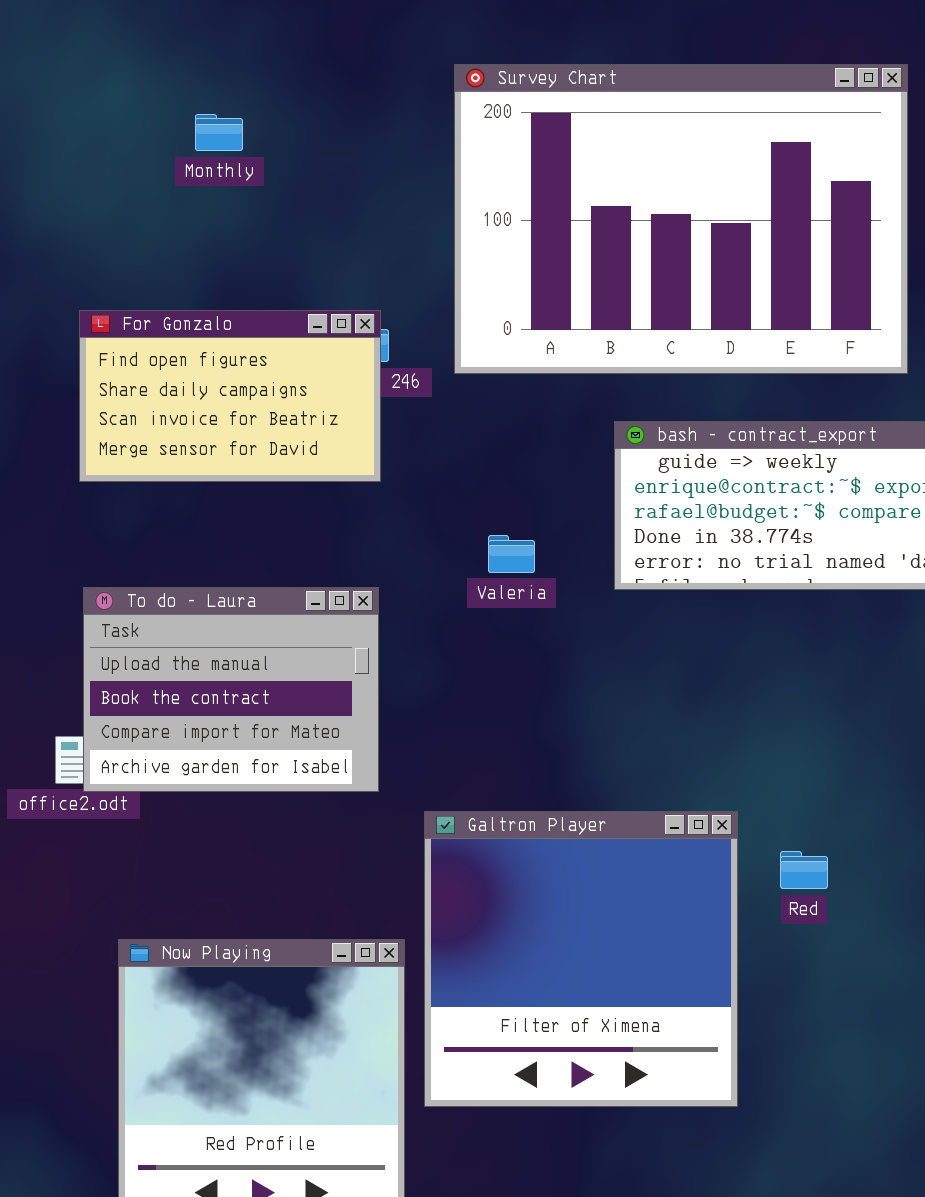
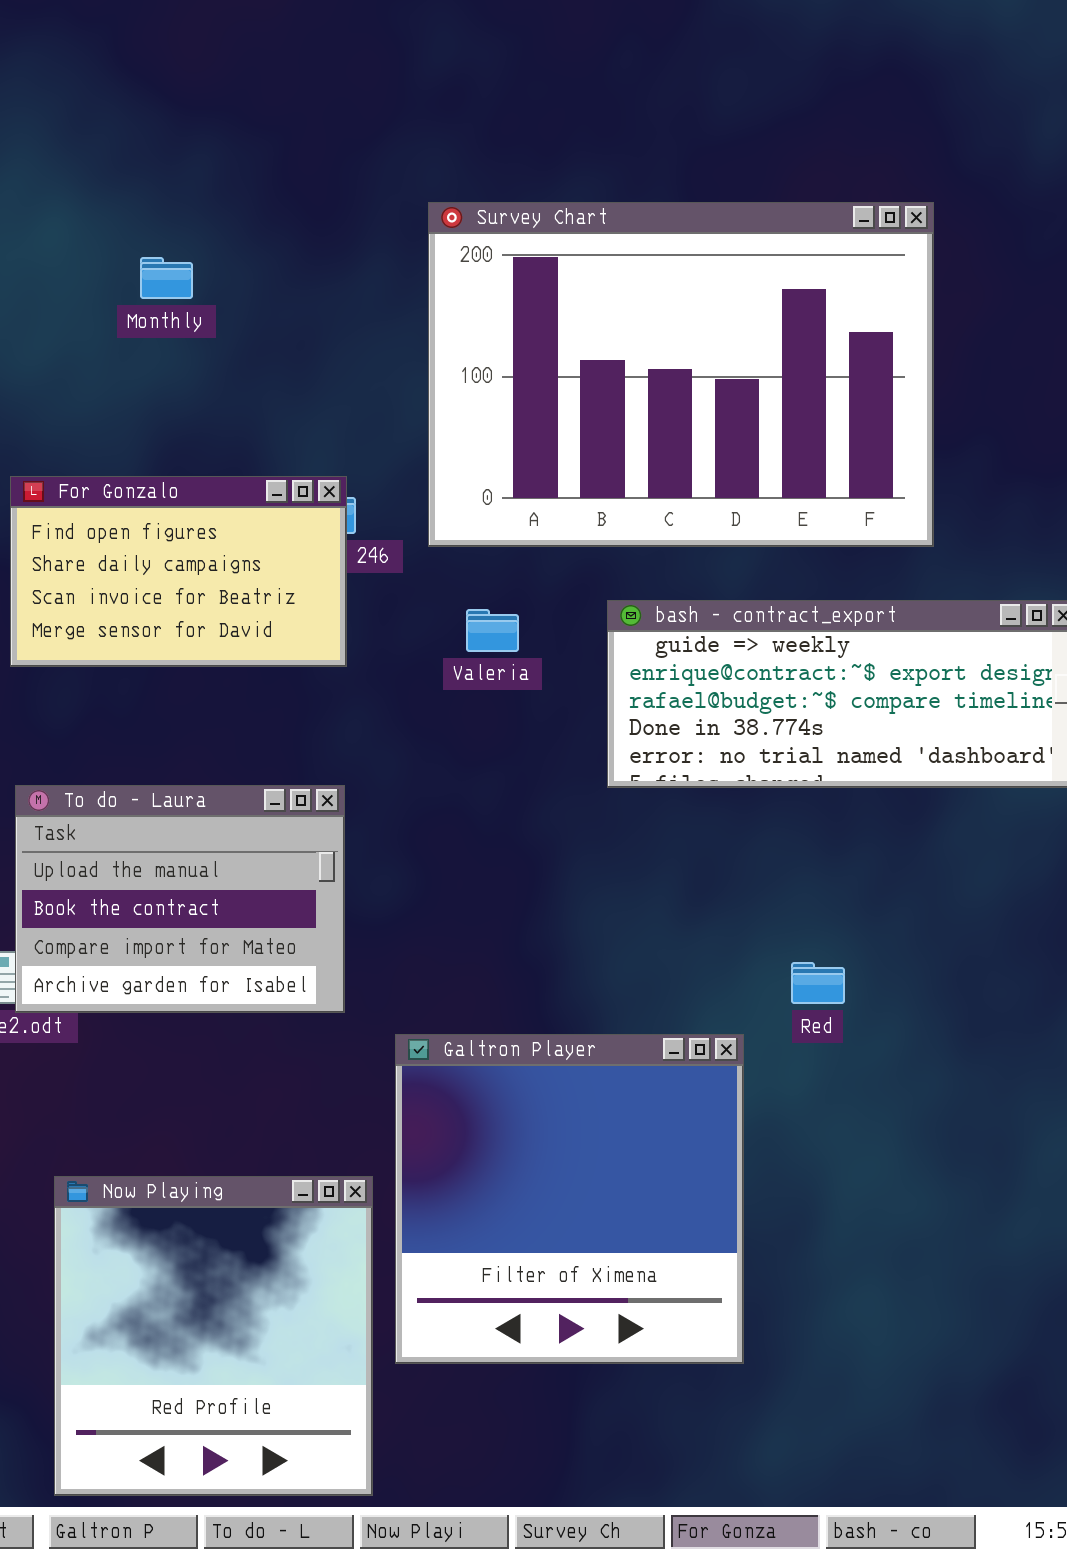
Valeria: [488,535,535,573] -> [466,609,519,652], moved
Red: [780,851,828,889] -> [791,962,845,1004], moved

